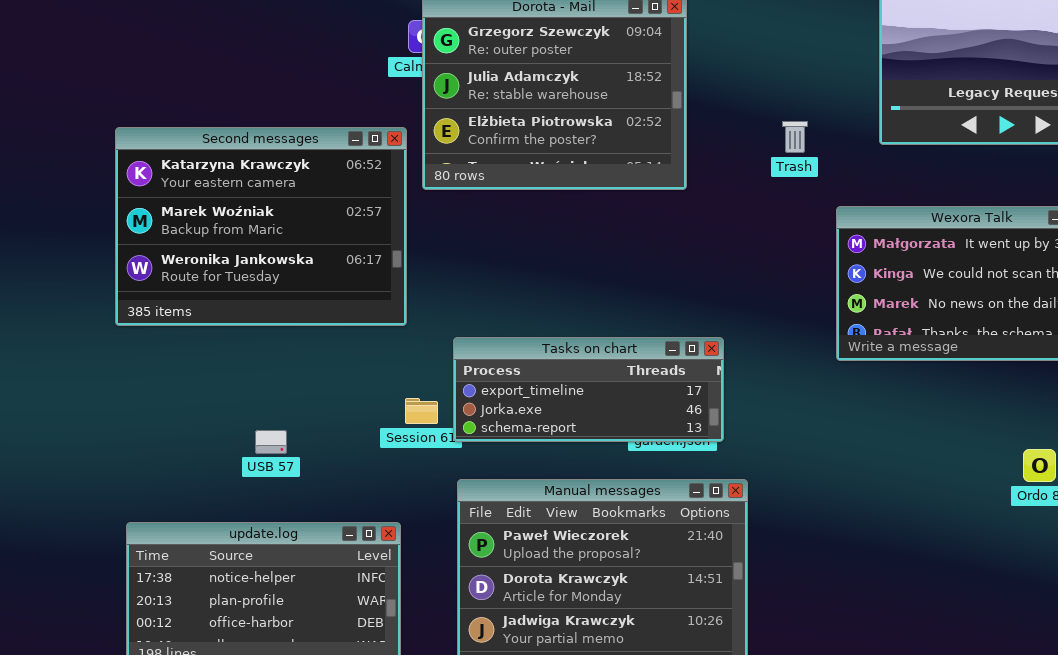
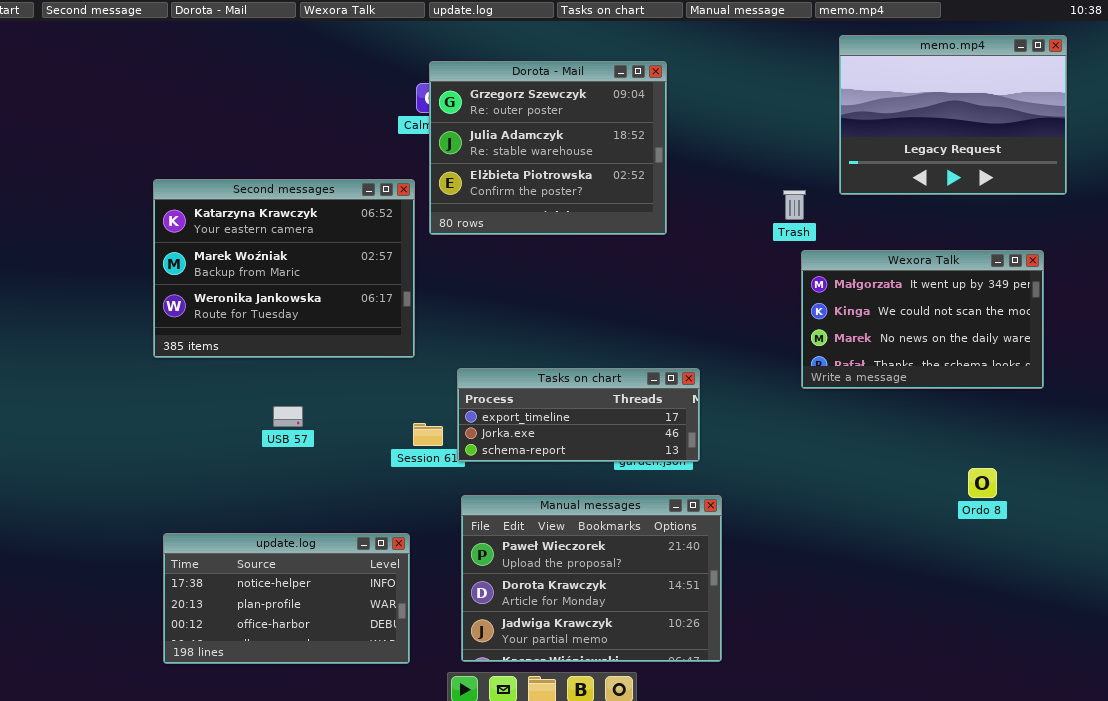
Trash: [782,121,808,153] -> [783,190,806,220], moved
USB 57: [255,430,287,454] -> [273,406,303,427], moved

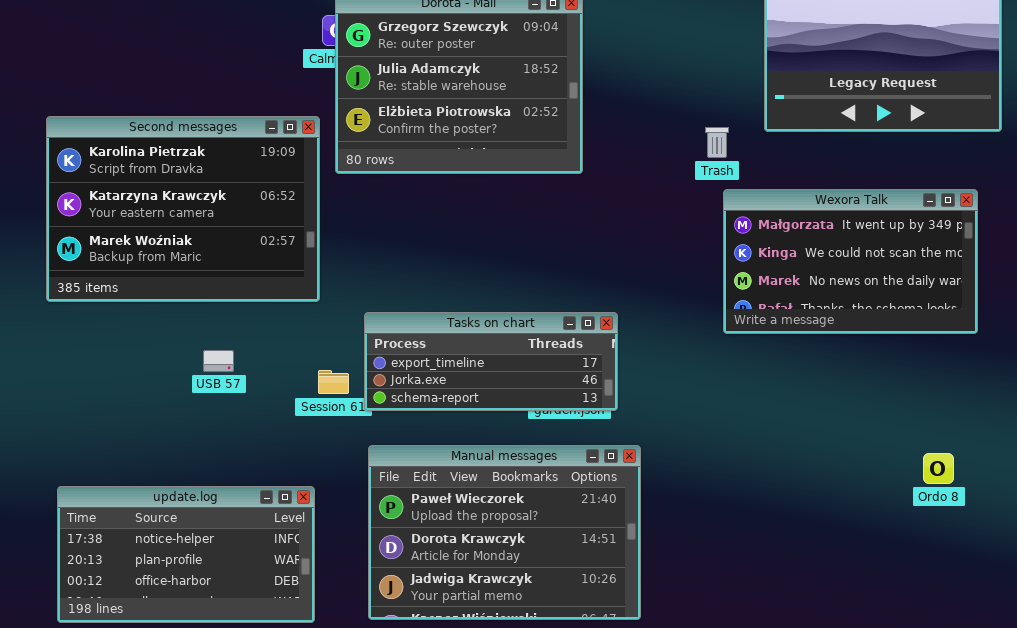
Second messages: [153,179,415,358] -> [46,116,320,302], scrolled up 1 row
USB 57: [273,406,303,427] -> [203,350,234,372], moved
Ordo 8: [968,468,997,498] -> [923,453,954,484], moved

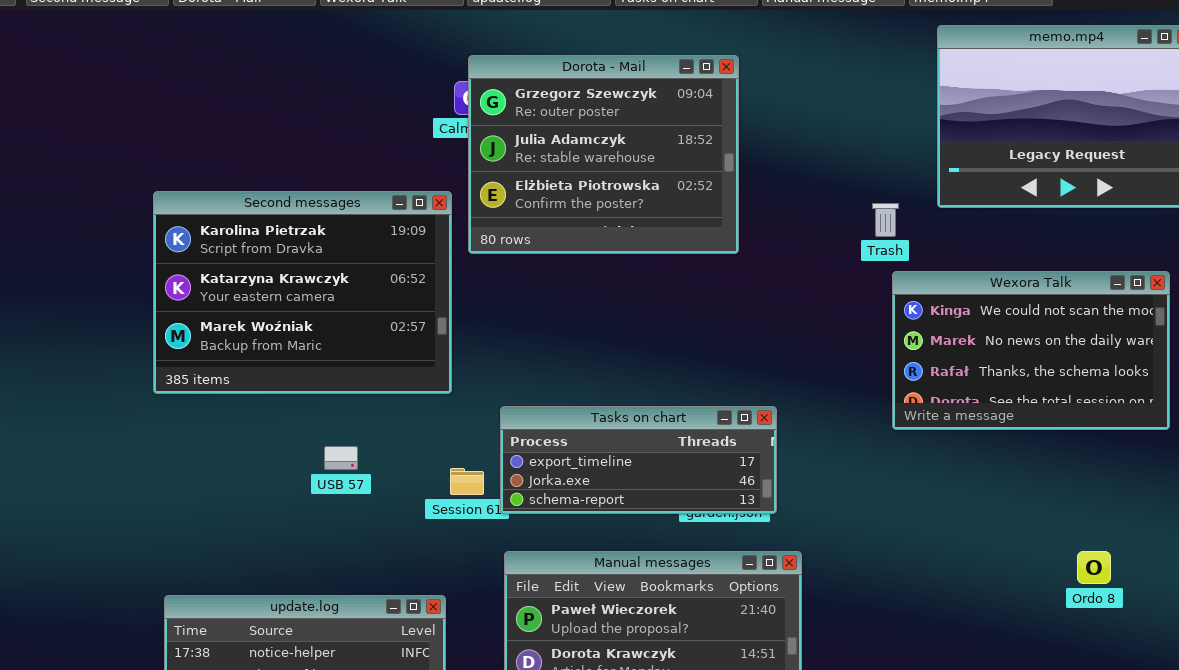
Wexora Talk: [723,189,978,334] -> [892,271,1170,430], scrolled down 1 row
Ordo 8: [923,453,954,484] -> [1077,551,1111,584], moved

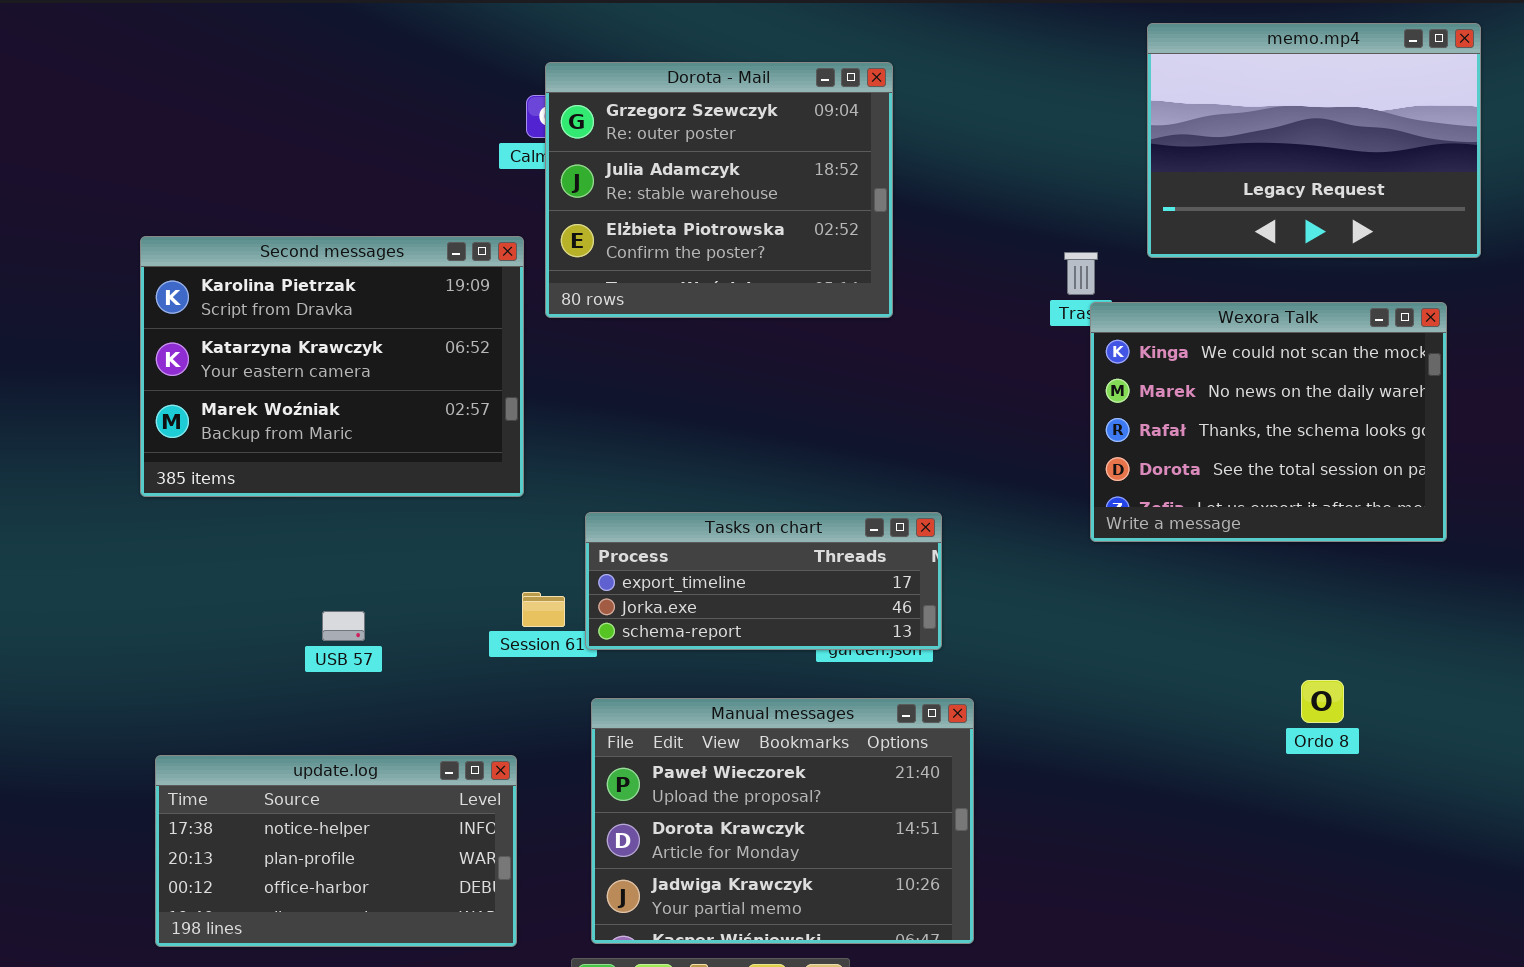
Wexora Talk: [892,271,1170,430] -> [1090,302,1447,542], resized
USB 57: [324,446,358,470] -> [322,611,365,641], moved
Ordo 8: [1077,551,1111,584] -> [1301,680,1344,723], moved

